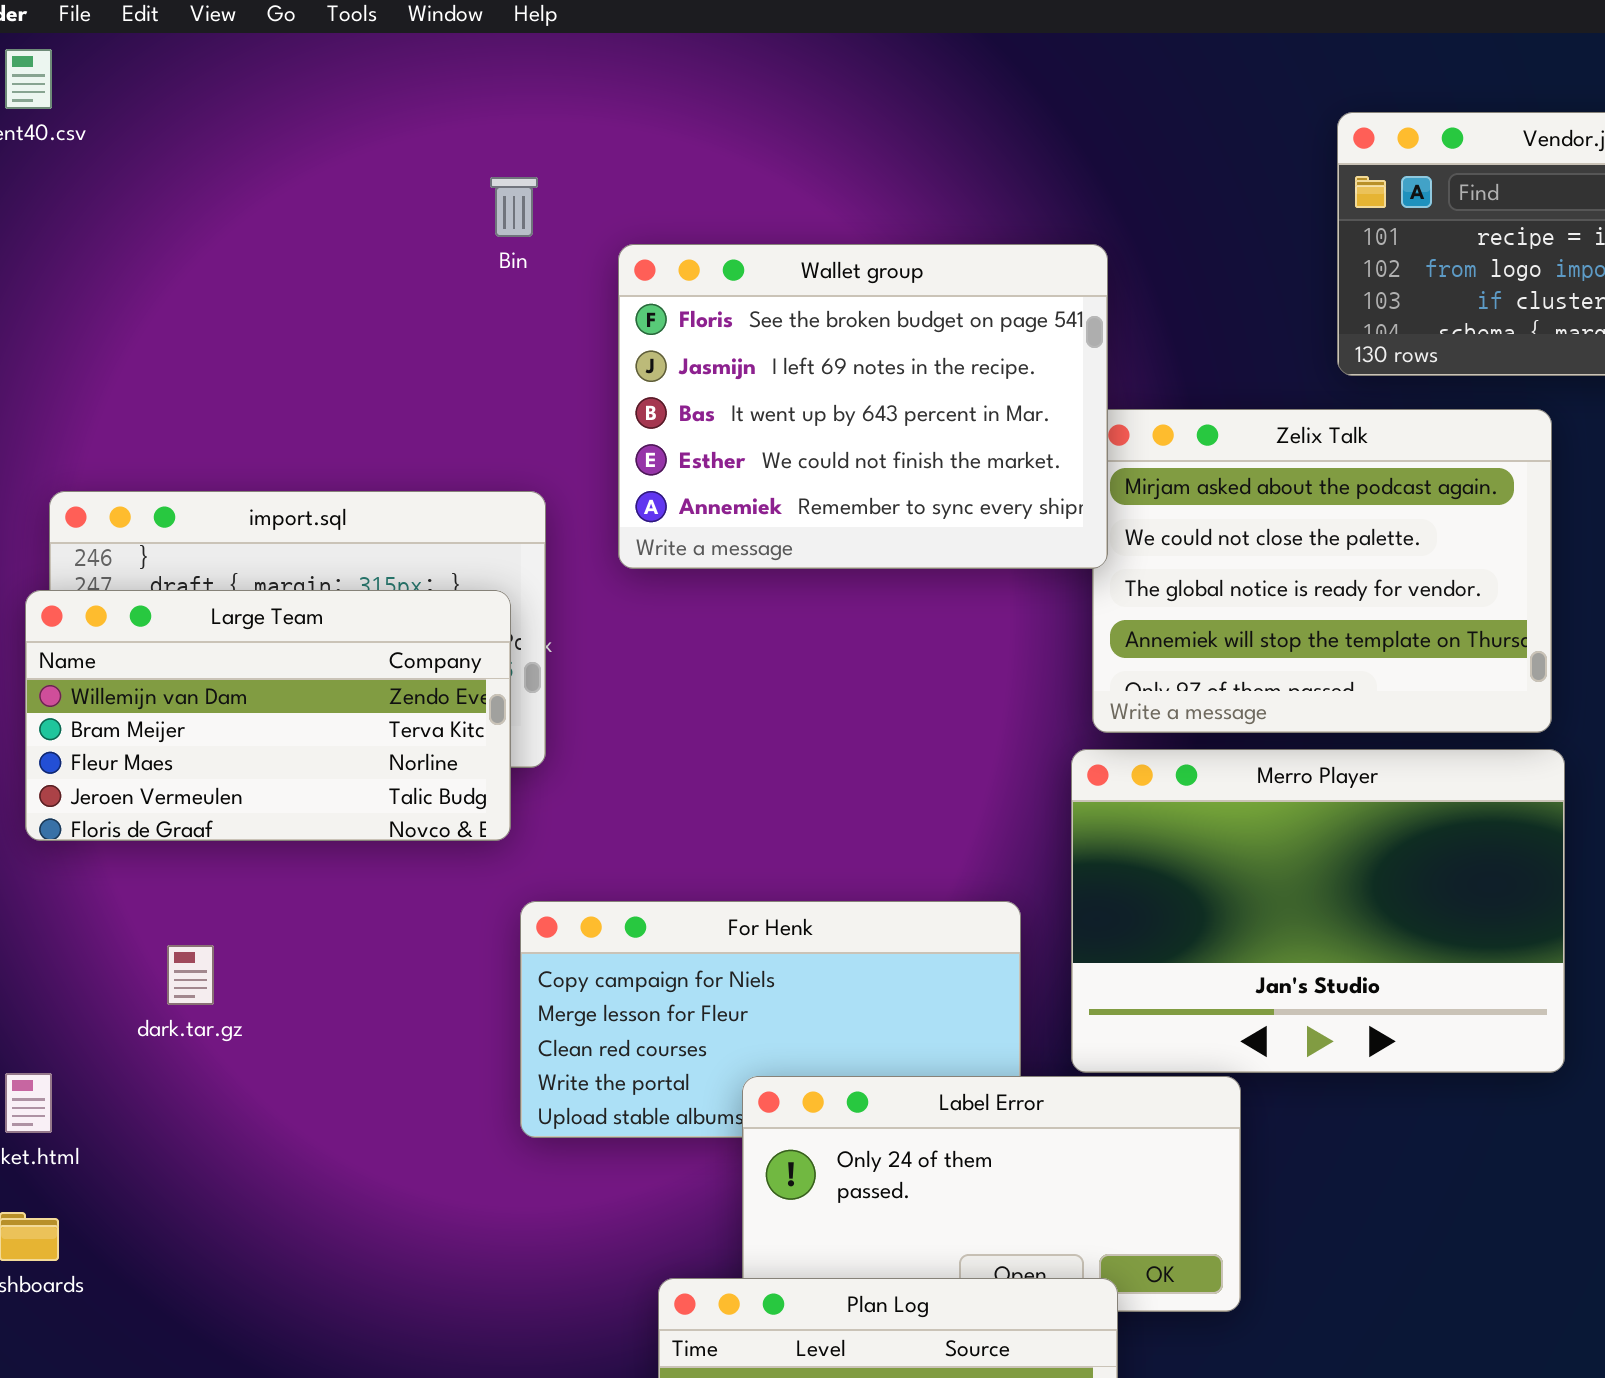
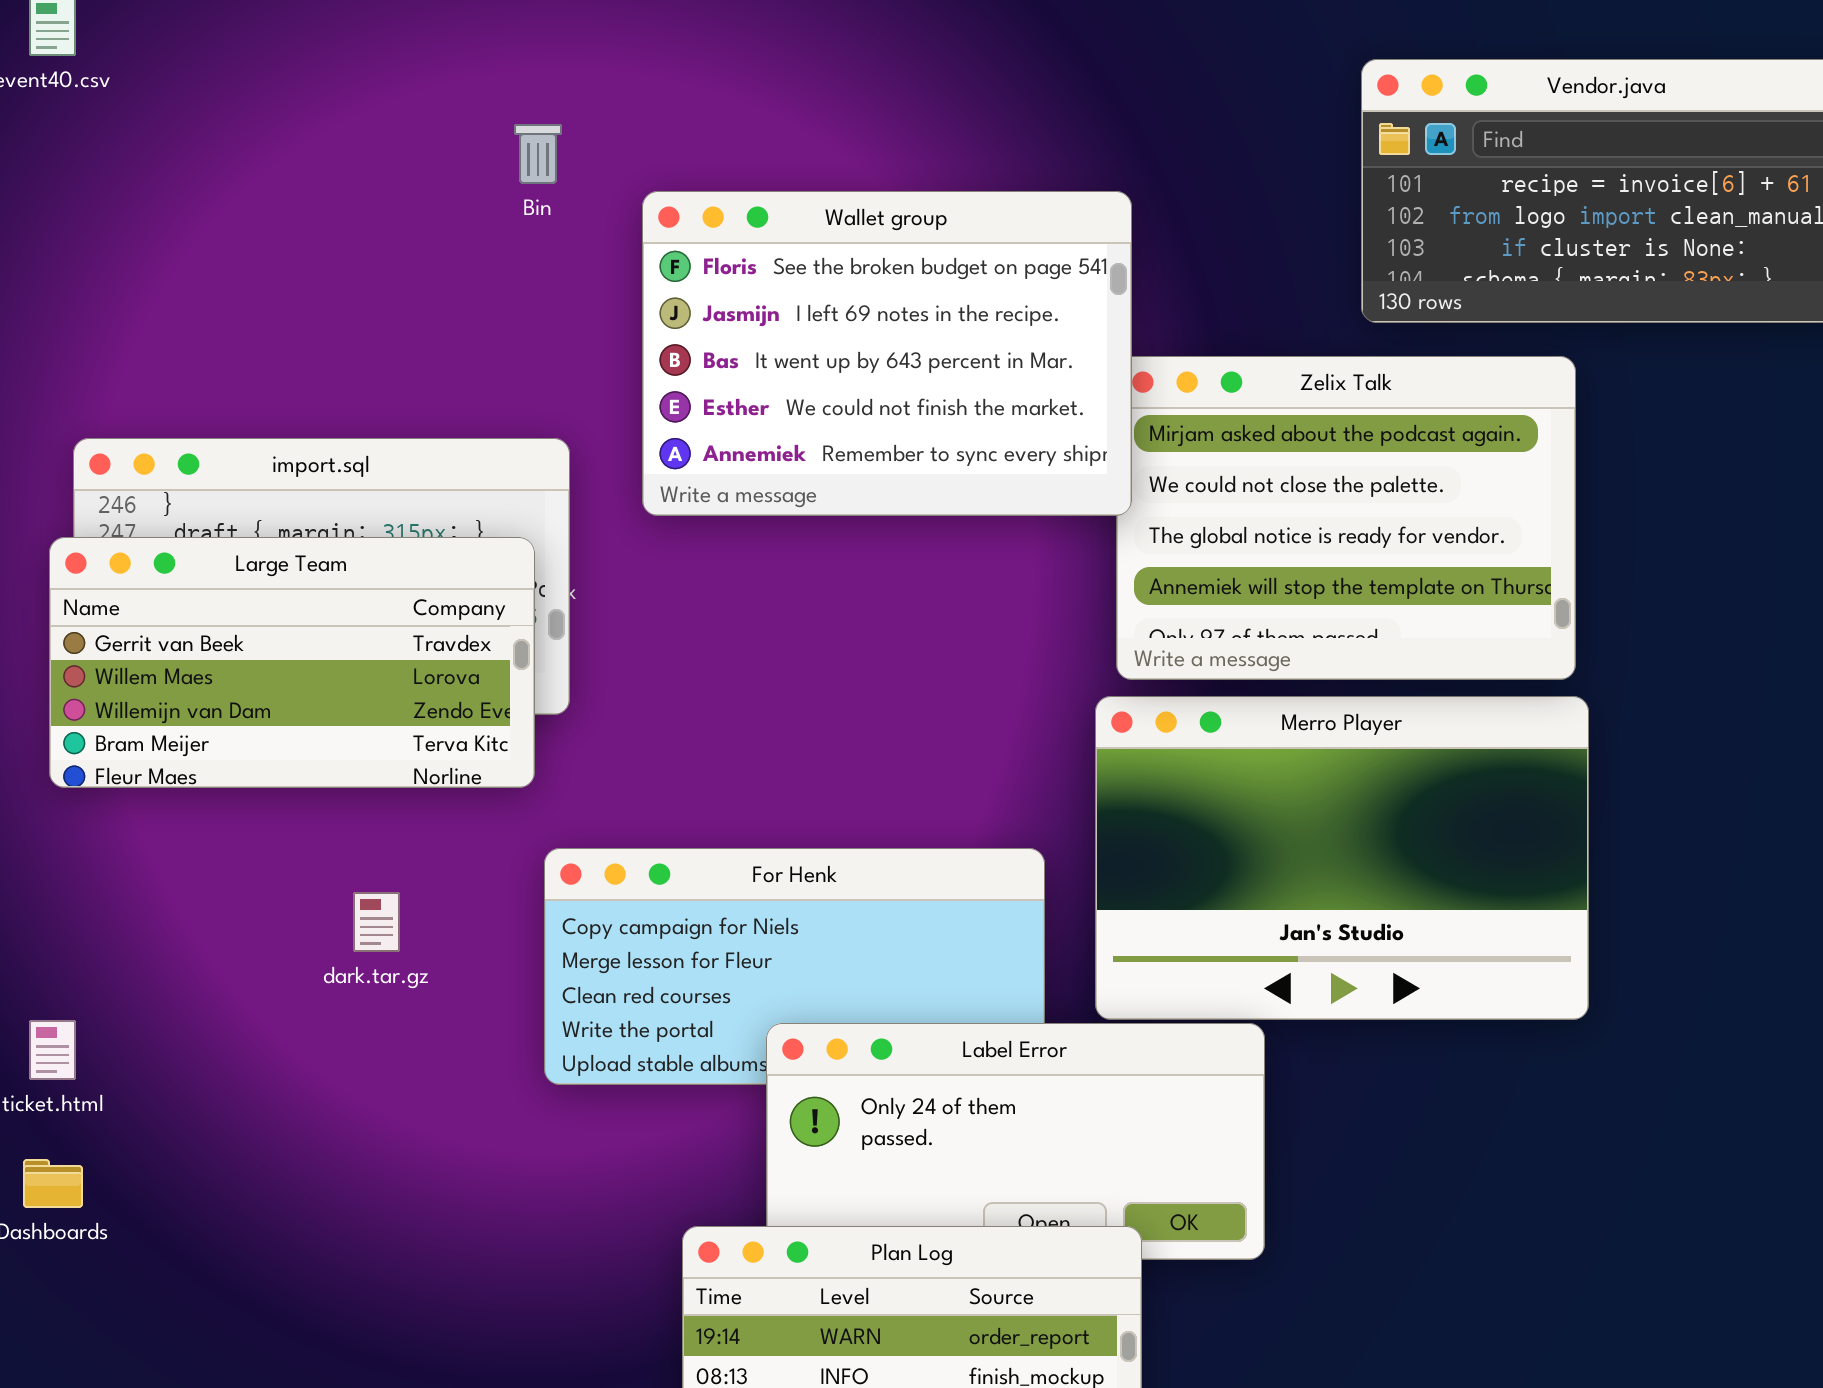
Large Team: [25,590,511,841] -> [49,537,535,788], scrolled up 2 rows
dark.tar.gz: [167,945,214,1005] -> [353,892,400,952], moved

